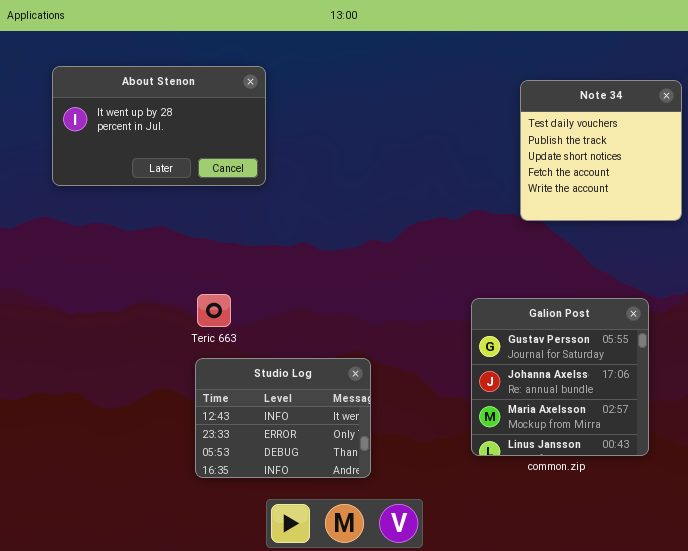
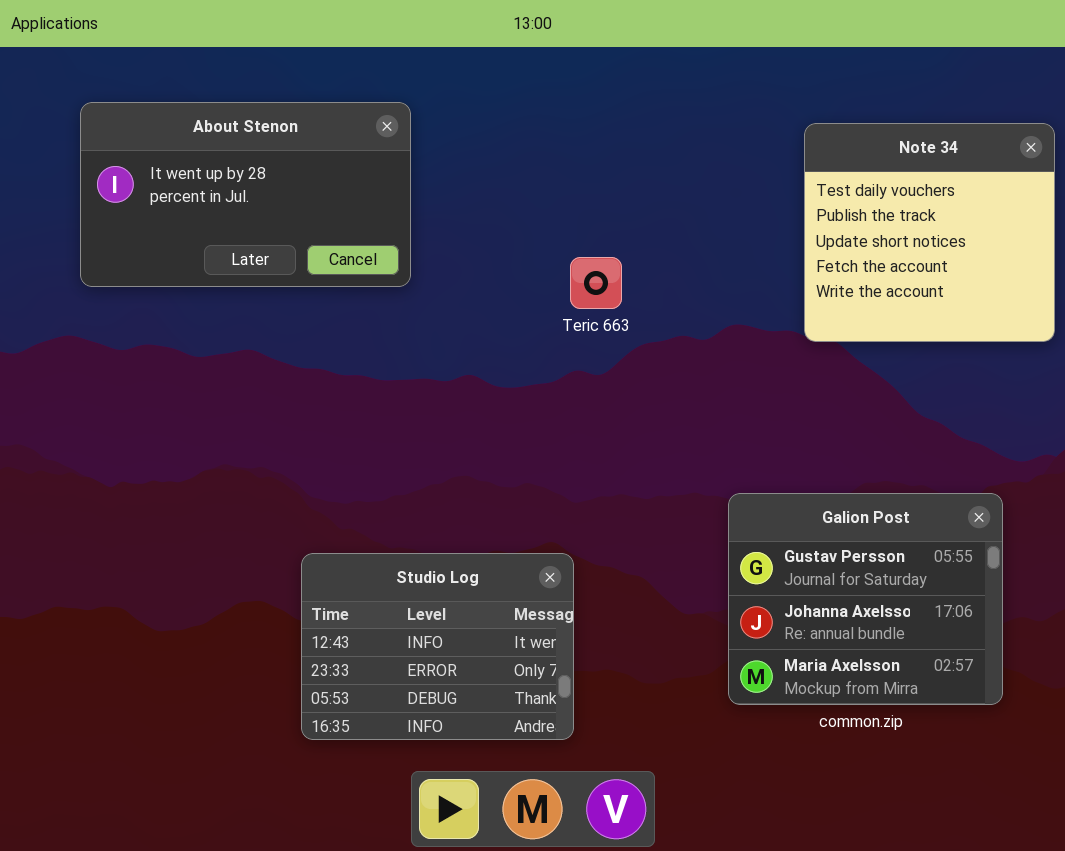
Teric 663: [197,294,231,327] -> [570,257,622,309], moved
Galion Post: [471,298,649,456] -> [728,493,1003,705], resized

